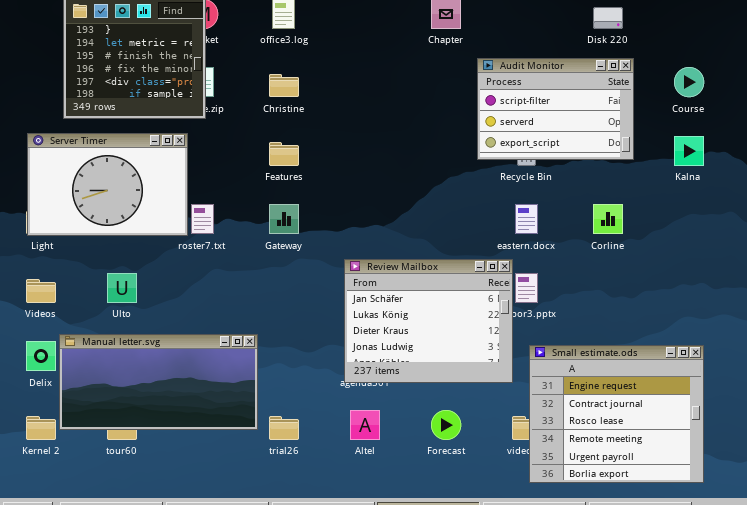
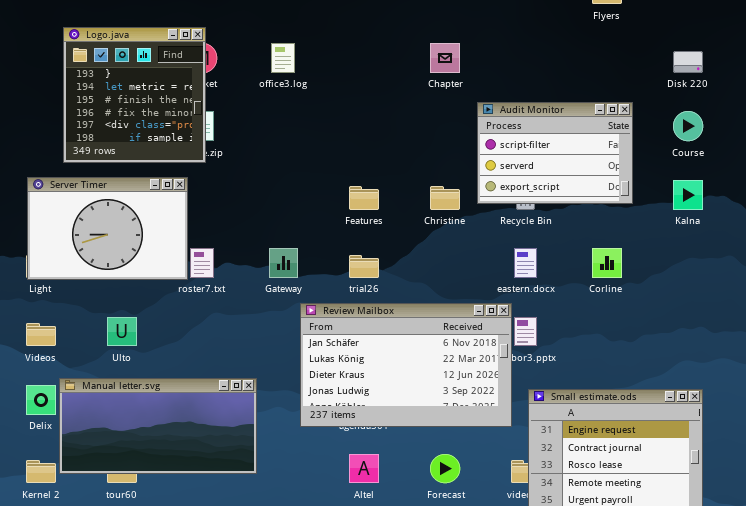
Disk 220: [593,7,623,29] -> [673,51,703,73], moved
Christine: [269,74,299,97] -> [430,186,460,210], moved
Features: [269,142,299,166] -> [349,186,379,210], moved
Review Mailbox: [344,259,513,383] -> [300,303,512,427], resized
trial26: [269,416,299,440] -> [349,255,379,278], moved

